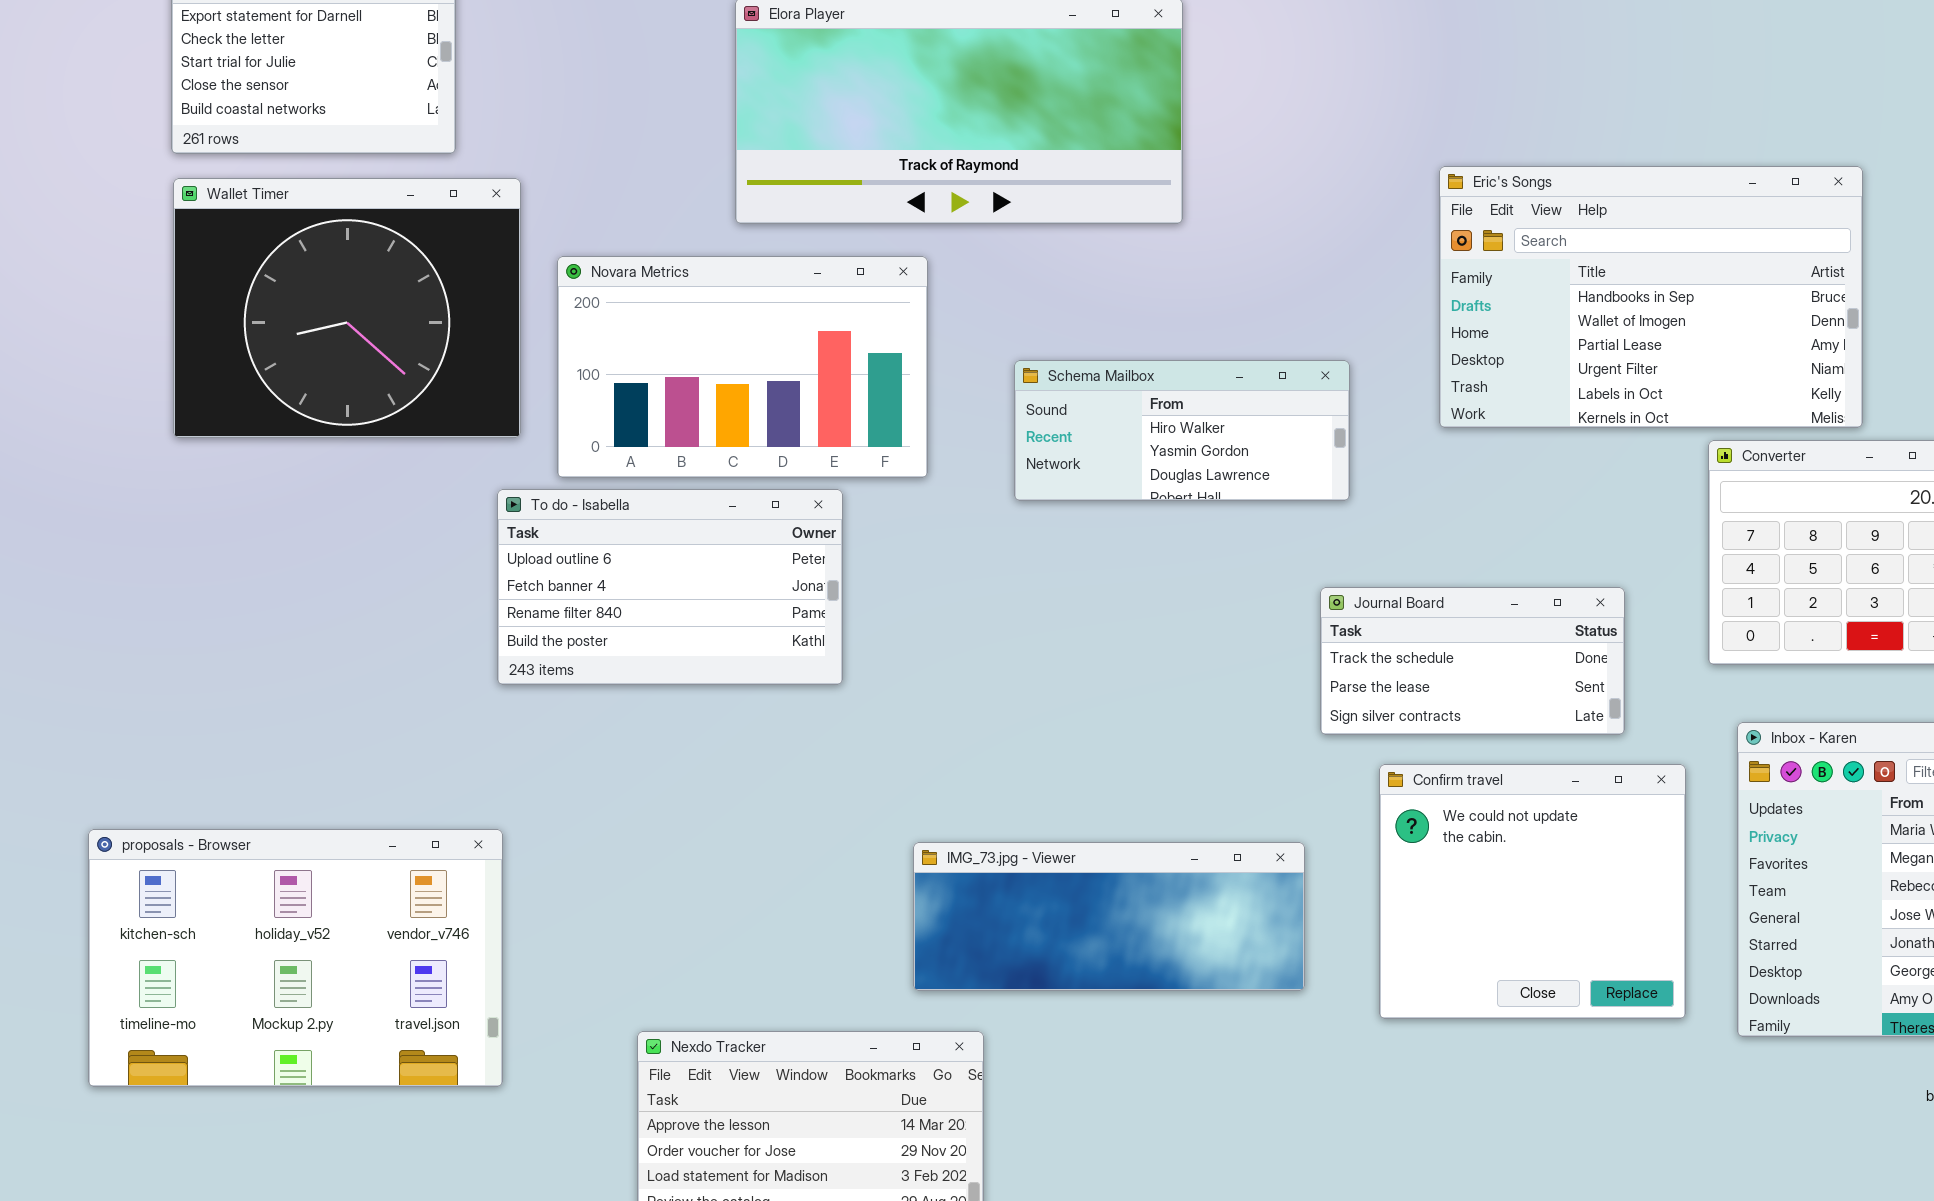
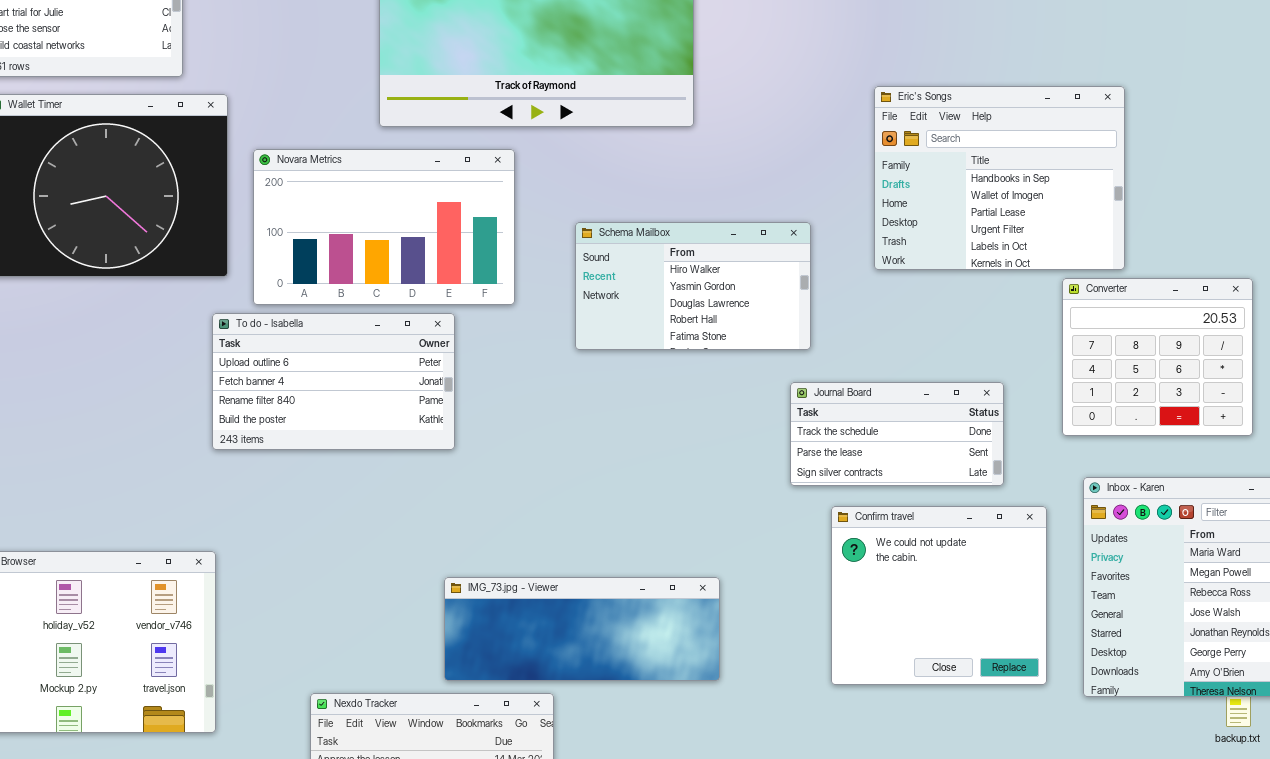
Eric's Songs: [1439,166,1863,428] -> [874,86,1125,270], resized
Schema Mailbox: [1014,360,1350,501] -> [575,222,811,350], resized
IMG_73.jpg - Viewer: [913,842,1305,991] -> [444,577,720,681], moved

